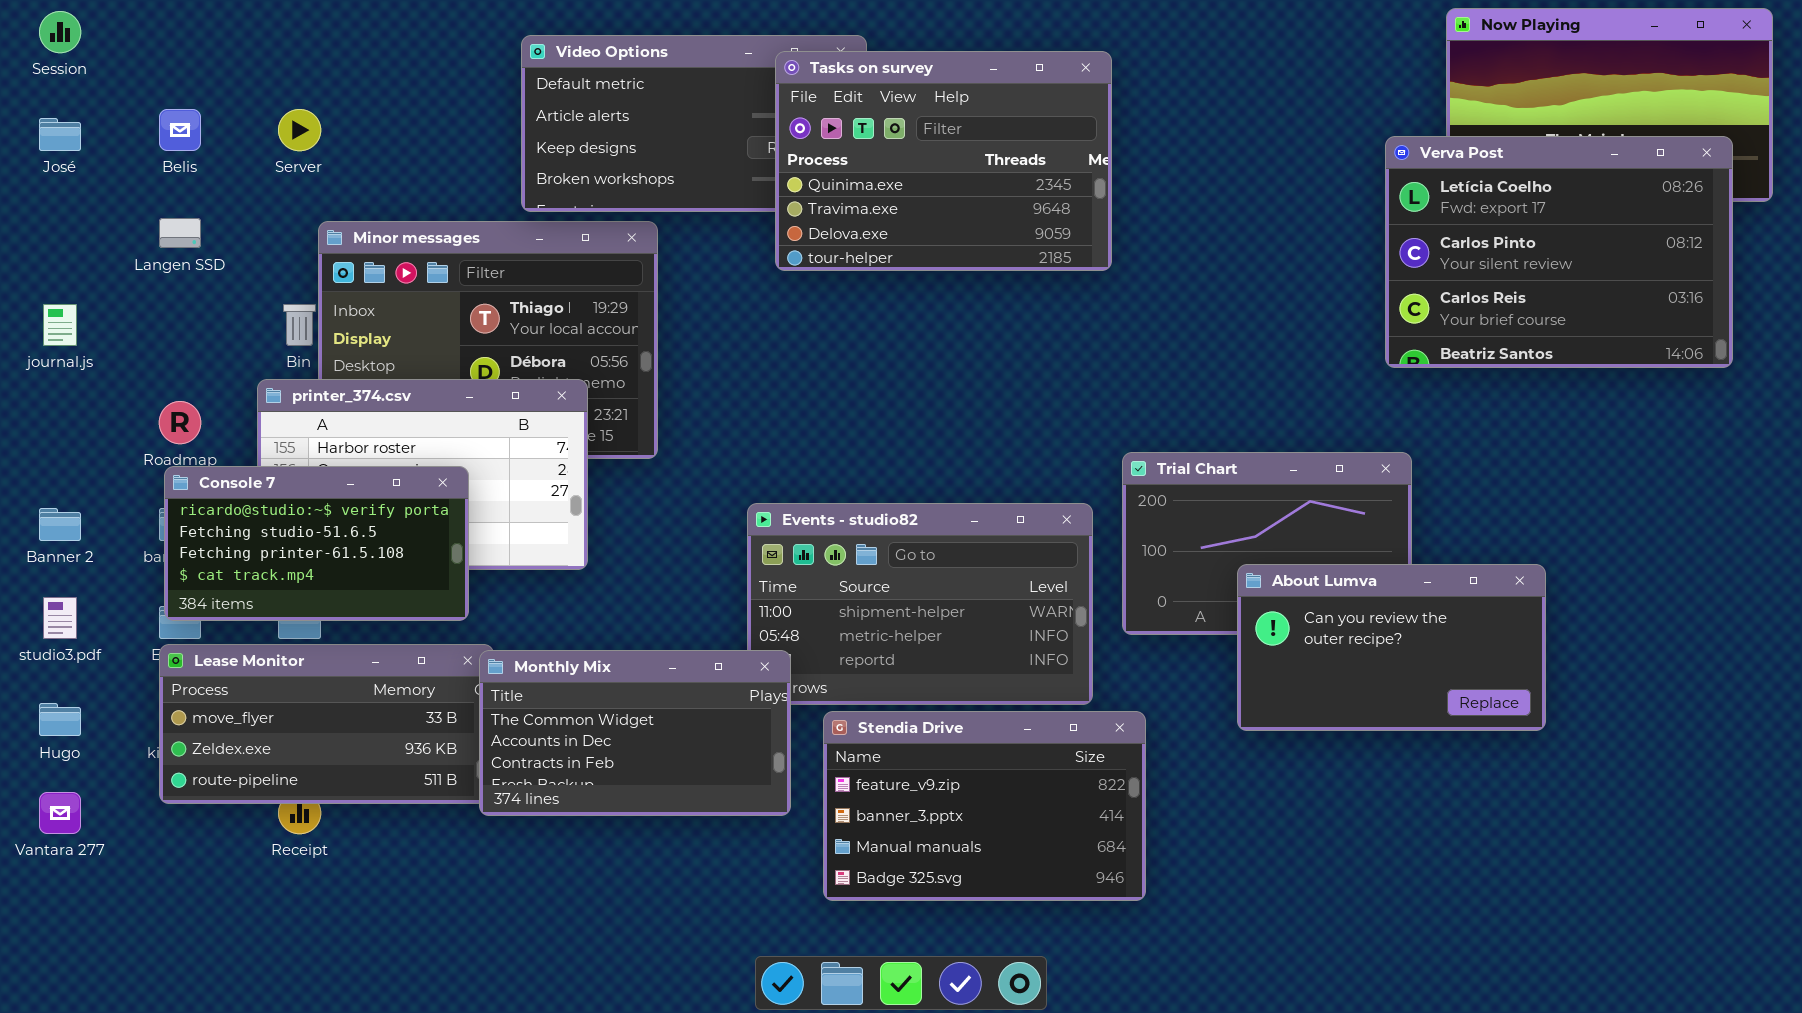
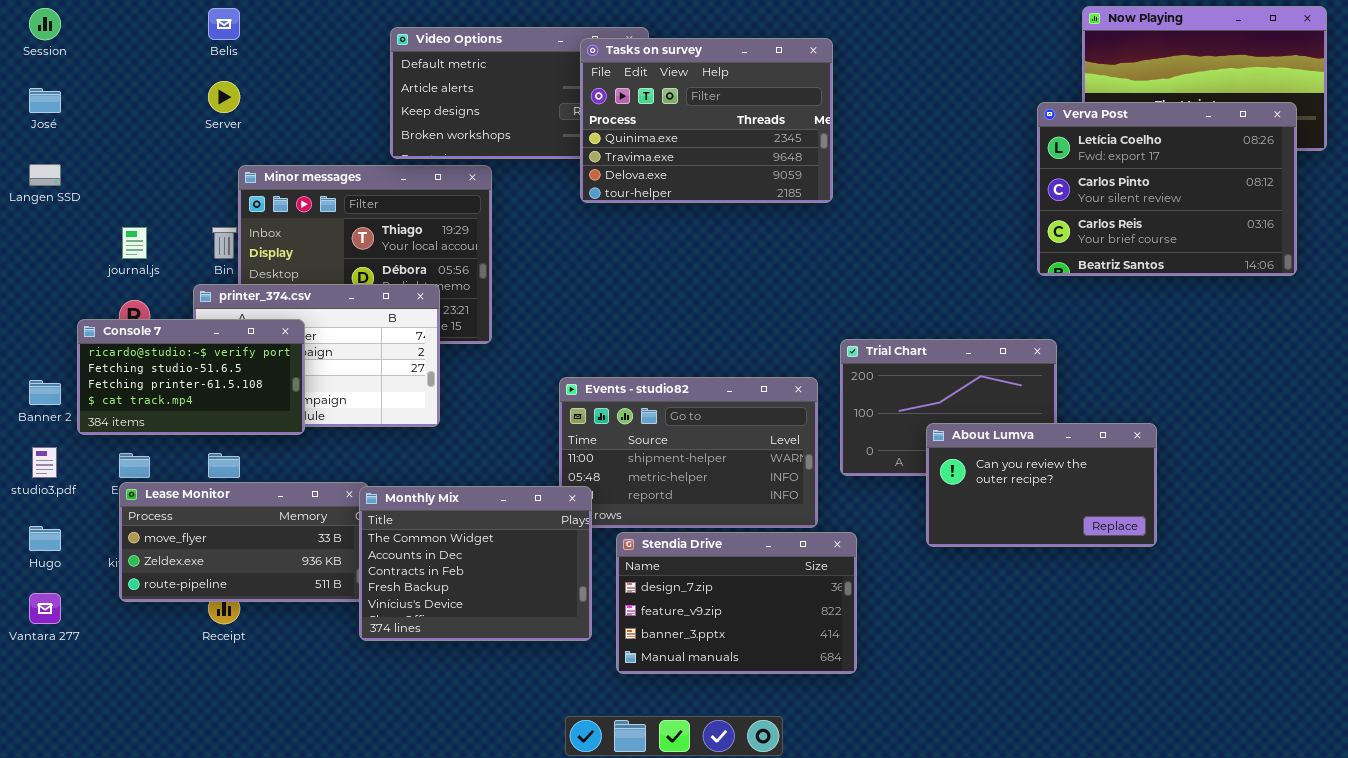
Belis: [159,109,201,151] -> [208,8,240,40], moved
Langen SSD: [159,218,201,248] -> [29,164,61,186], moved
journal.js: [43,304,77,346] -> [122,227,147,259], moved
Console 7: [164,466,469,621] -> [77,319,305,435], moved
Monthly Mix: [479,650,791,816] -> [359,486,592,641], resized
Stendia Drive: [823,711,1146,901] -> [616,532,857,674], scrolled up 1 row

